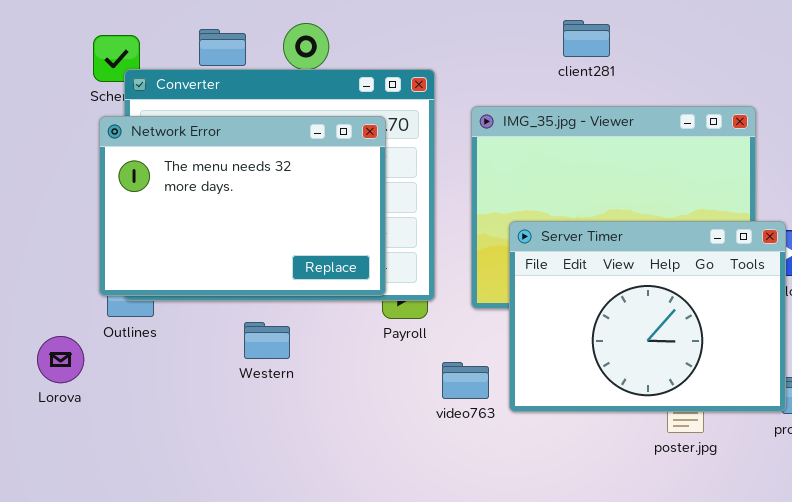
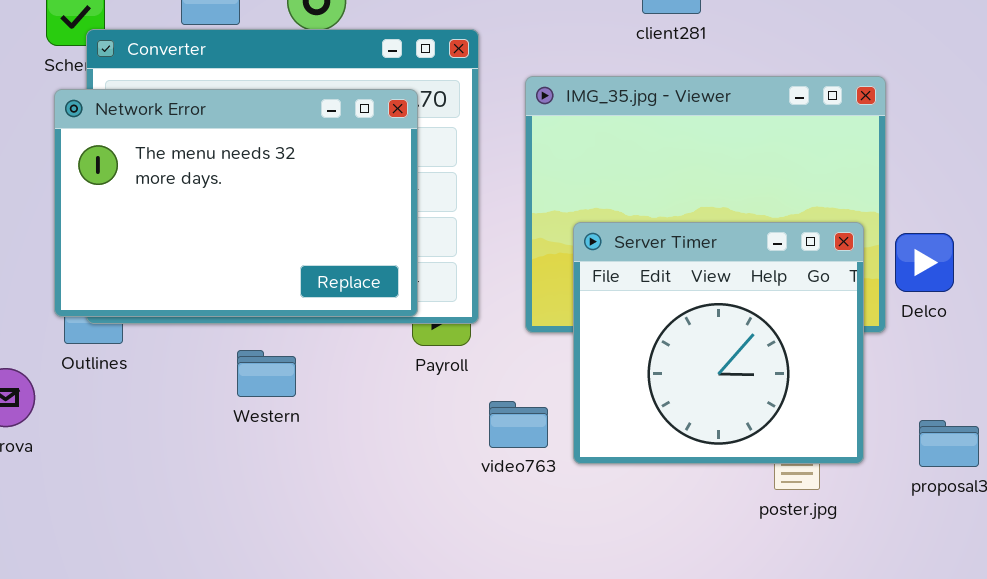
Server Timer: [509,221,786,412] -> [573,222,864,464], resized

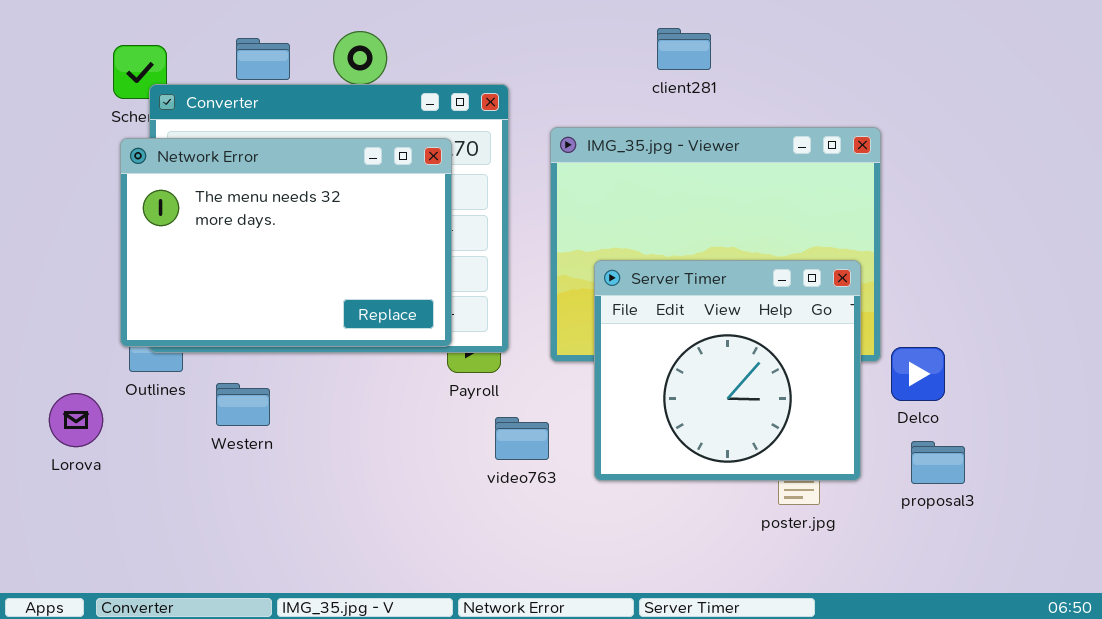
Delco: [895,233,954,292] -> [891,347,945,401], moved
Western: [237,350,296,397] -> [216,383,270,426], moved
video763: [489,401,548,448] -> [495,417,549,460], moved

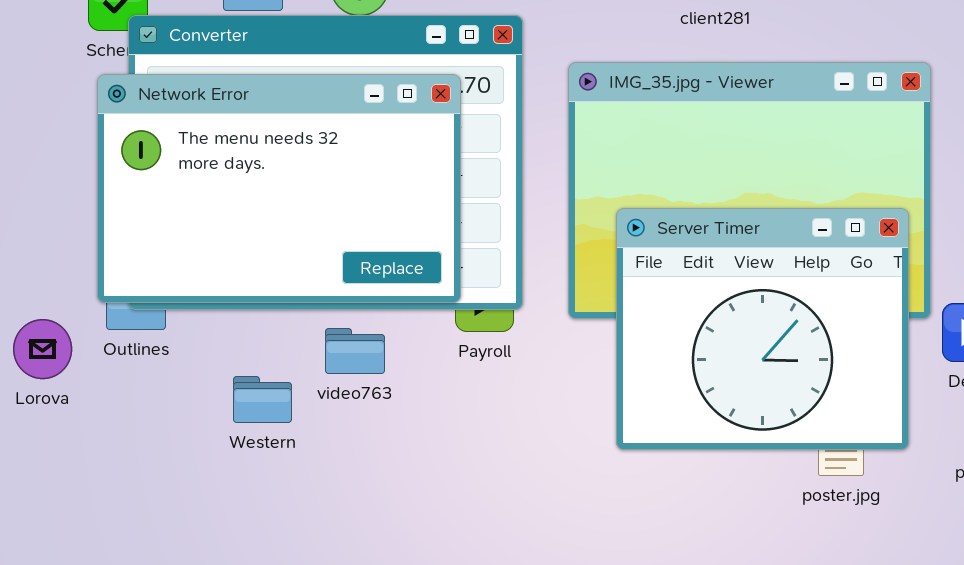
Western: [216,383,270,426] -> [233,376,292,423], moved
Lorova: [49,393,103,447] -> [13,319,72,379], moved
video763: [495,417,549,460] -> [325,328,385,374], moved

